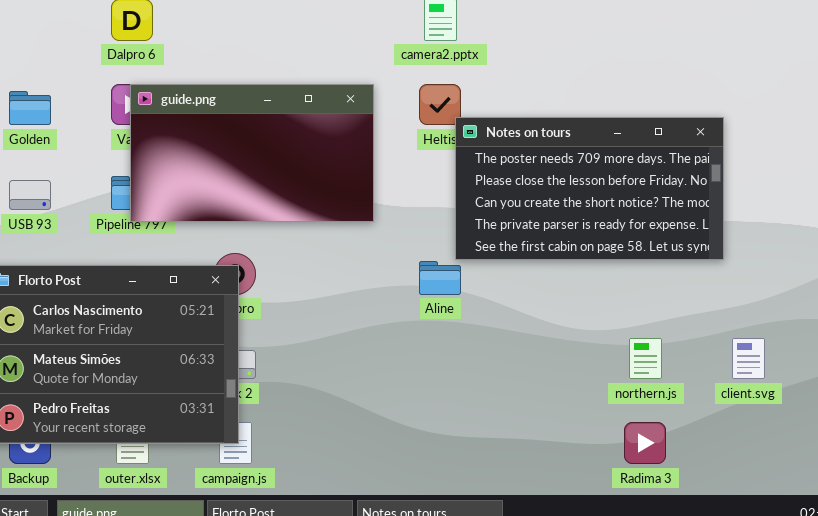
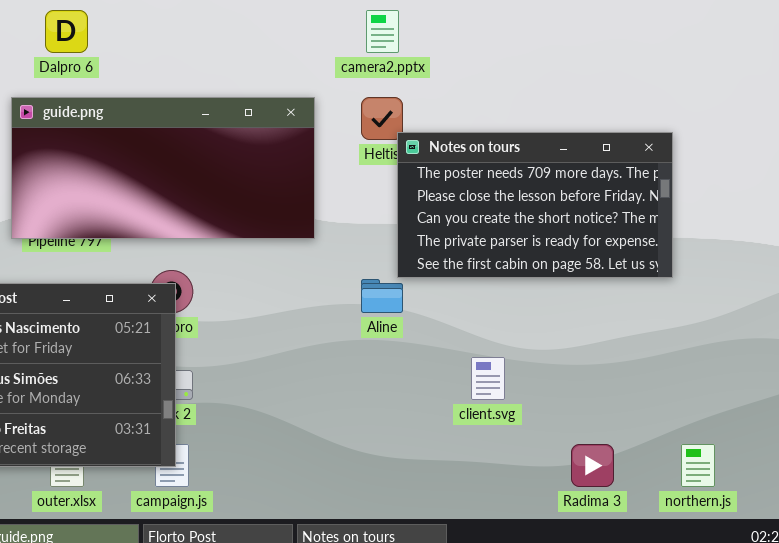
guide.png: [130,84,374,222] -> [11,97,315,239], resized
northern.js: [629,338,662,379] -> [681,444,715,487], moved
client.svg: [732,338,765,379] -> [471,357,505,400], moved

